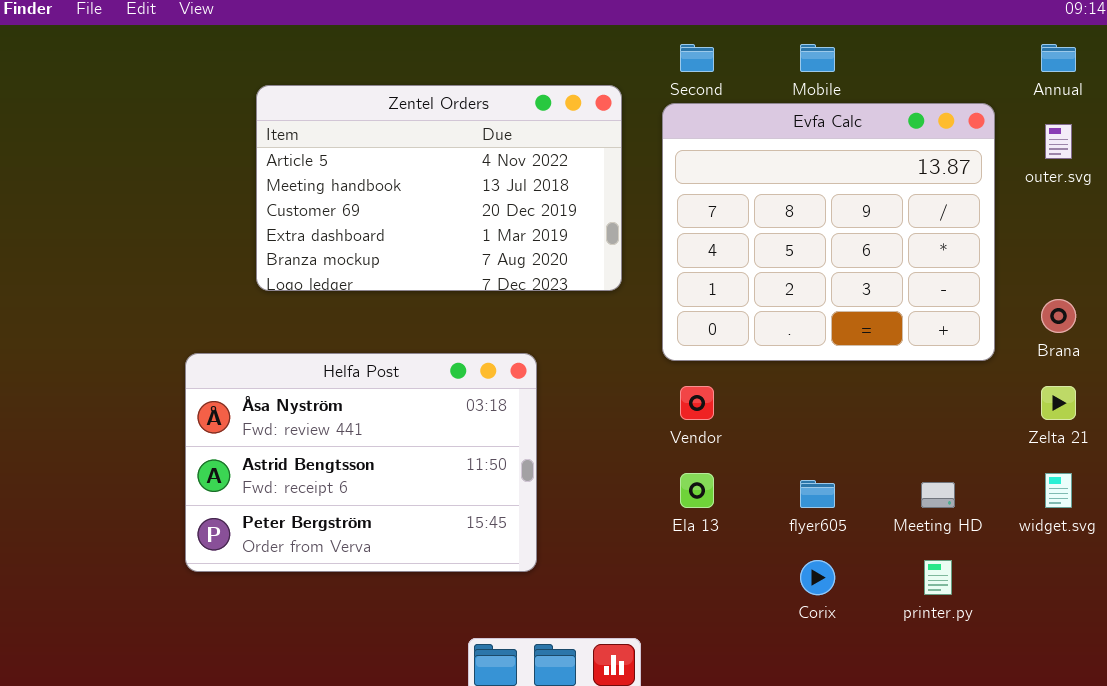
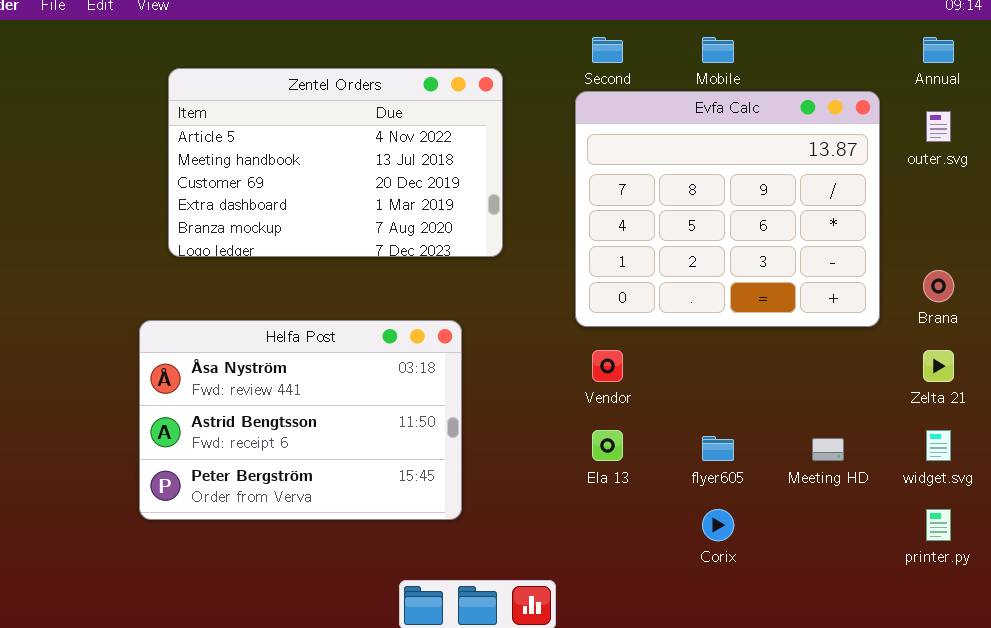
Zentel Orders: [256,85,622,291] -> [168,68,503,257], moved
printer.py: [924,560,952,595] -> [926,509,951,541], moved

